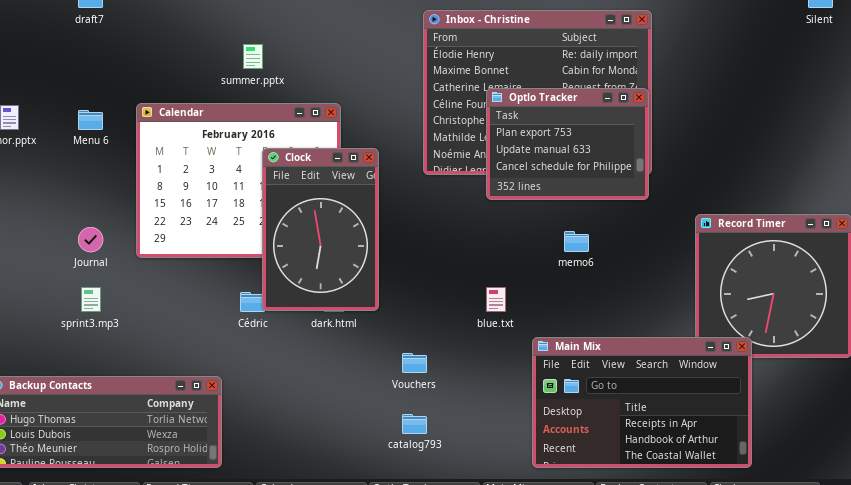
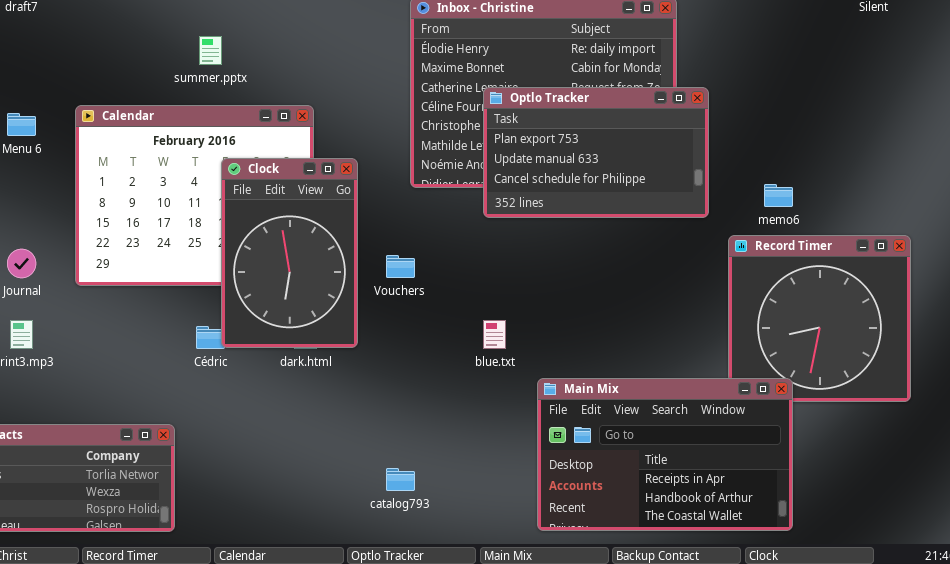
Optlo Tracker: [486,88,649,200] -> [483,87,709,218], resized
memo6: [564,231,589,252] -> [764,184,793,207], moved
Vouchers: [402,353,427,373] -> [386,255,415,278], moved

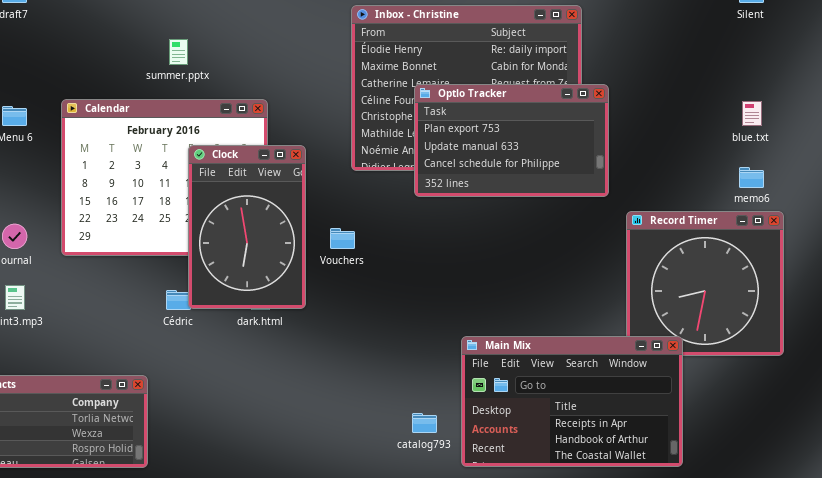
memo6: [764,184,793,207] -> [739,167,764,188], moved
blue.txt: [483,320,506,349] -> [742,101,762,126], moved
catalog793: [386,468,415,491] -> [412,413,437,433], moved

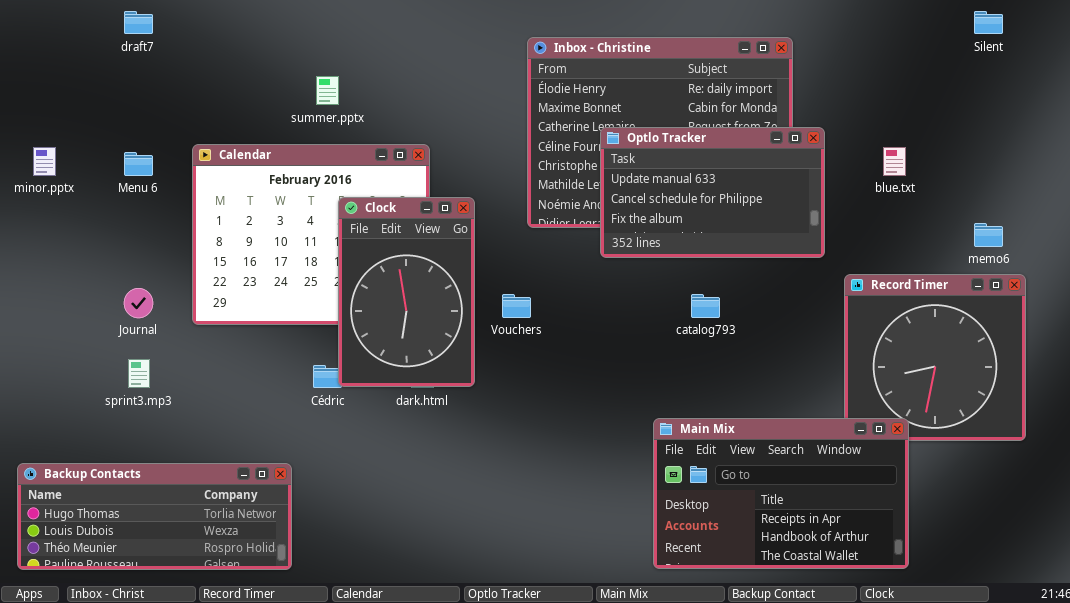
Optlo Tracker: [414,84,609,197] -> [600,127,825,258], scrolled down 1 row
blue.txt: [742,101,762,126] -> [883,147,906,176], moved
catalog793: [412,413,437,433] -> [691,294,720,318], moved

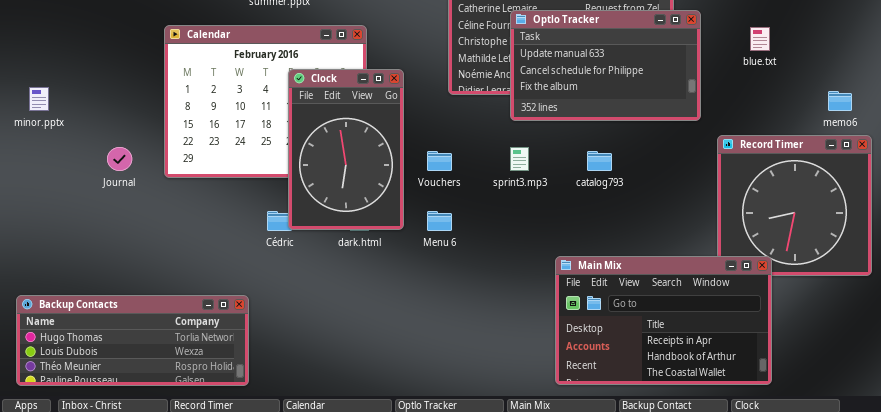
minor.pptx: [33,147,56,176] -> [29,87,49,111], moved
Menu 6: [124,152,153,176] -> [427,211,452,231], moved
sprint3.mp3: [128,359,150,388] -> [510,147,529,171], moved

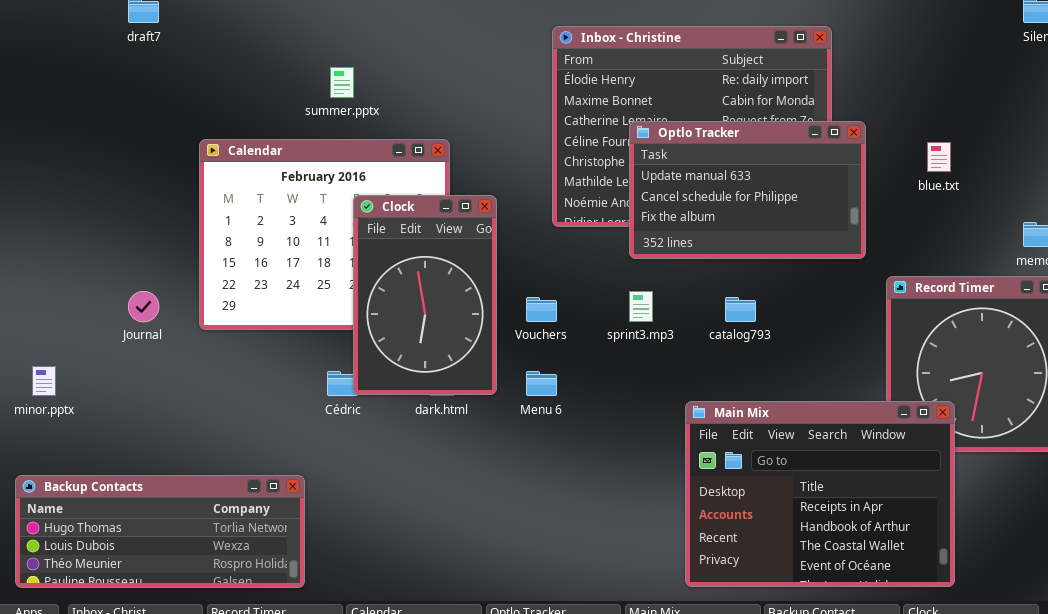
minor.pptx: [29,87,49,111] -> [32,366,56,396], moved
Main Mix: [555,256,772,385] -> [685,401,955,587], resized

